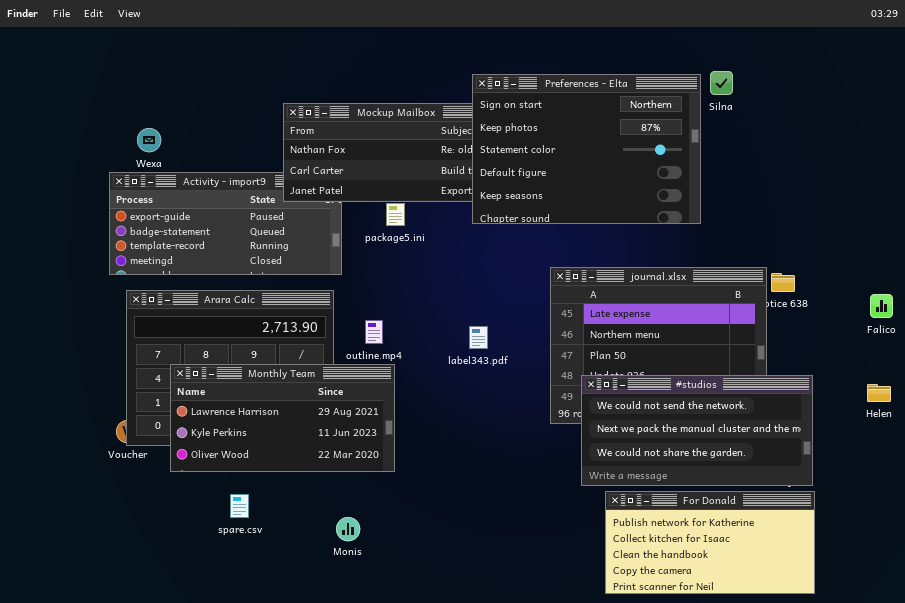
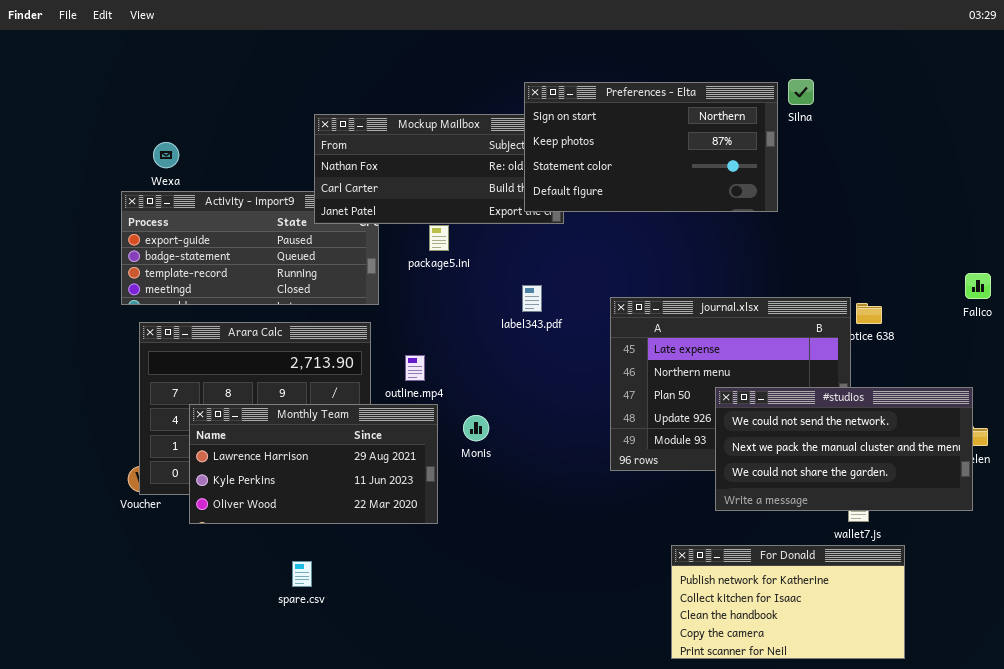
Preferences - Elta: [472,74,701,224] -> [524,82,778,212], resized
Falico: [870,294,893,318] -> [965,273,991,299], moved
label343.pdf: [469,326,488,349] -> [522,285,542,312], moved
#studios: [581,375,813,486] -> [715,387,973,511], moved
spare.csv: [230,494,249,518] -> [292,561,312,587], moved
Monis: [336,517,360,541] -> [463,415,489,441], moved

